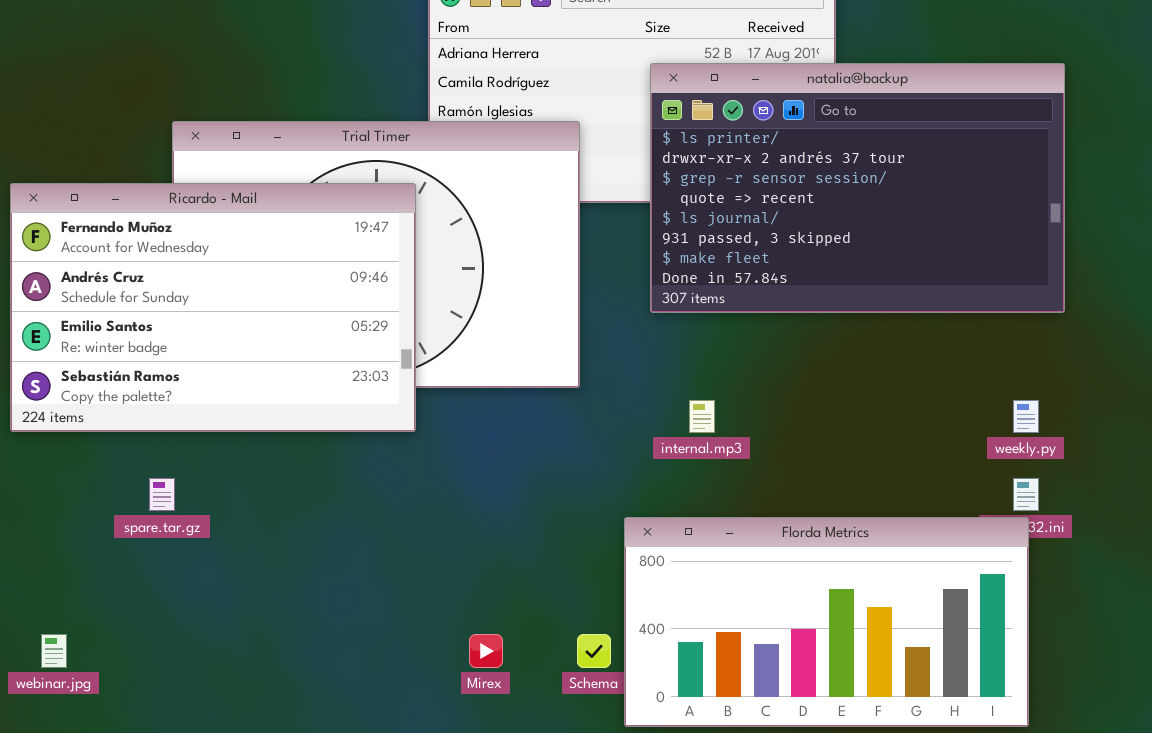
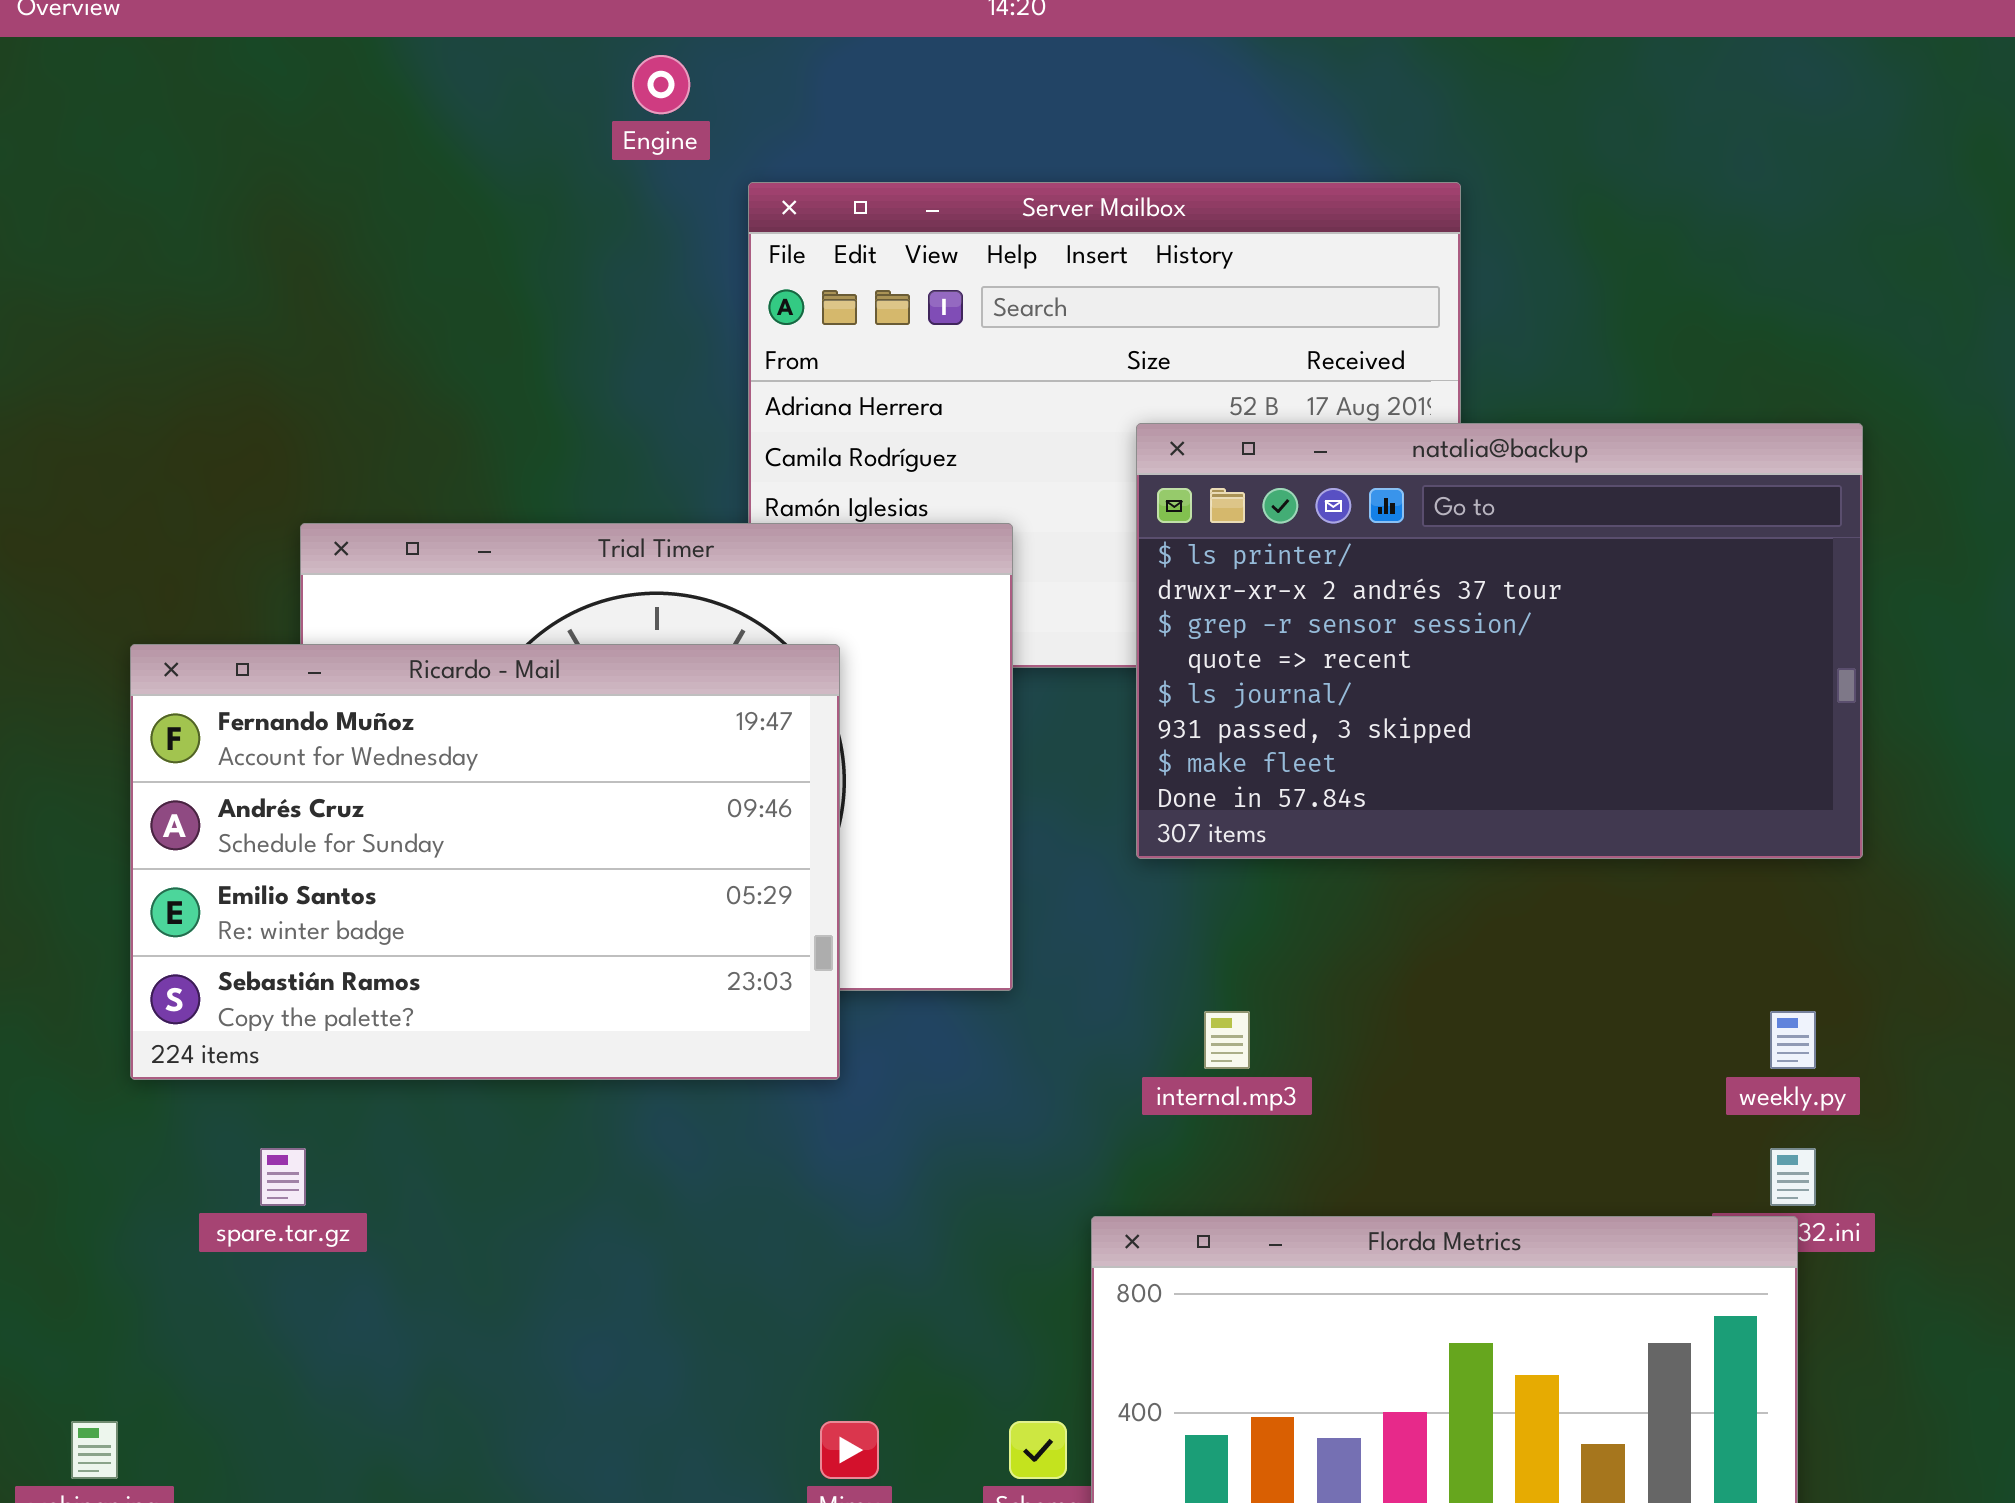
Ricardo - Mail: [10,183,416,432] -> [130,644,840,1080], moved

